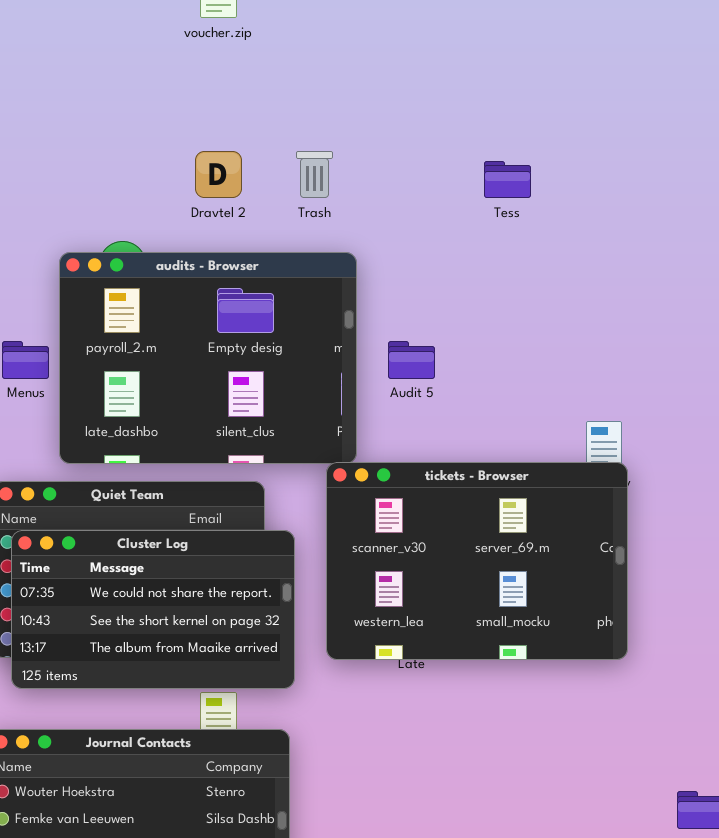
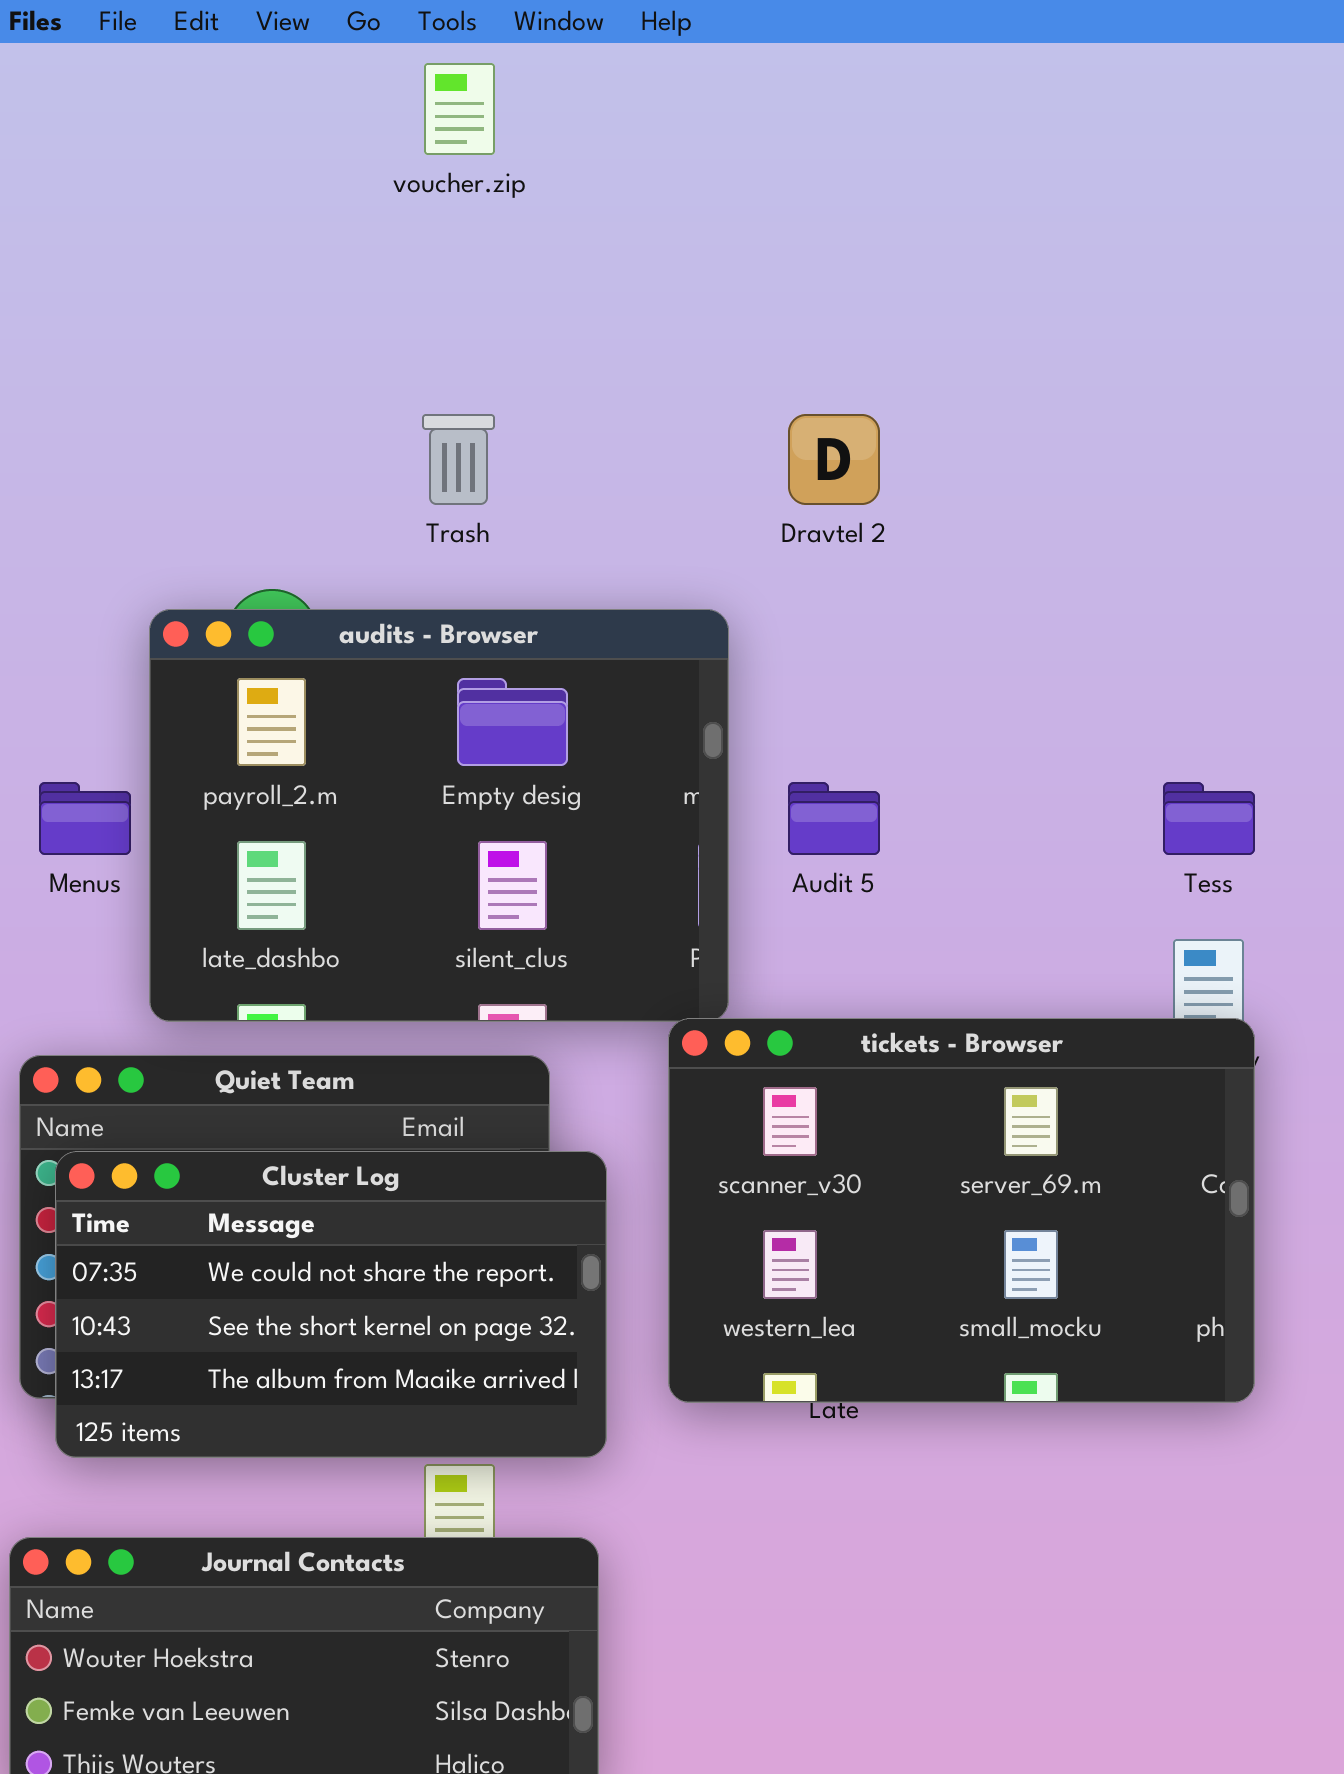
Dravtel 2: [195,151,242,198] -> [788,414,880,505], moved
Trash: [296,151,333,198] -> [422,414,495,505], moved
Tess: [484,161,531,198] -> [1163,782,1255,855], moved

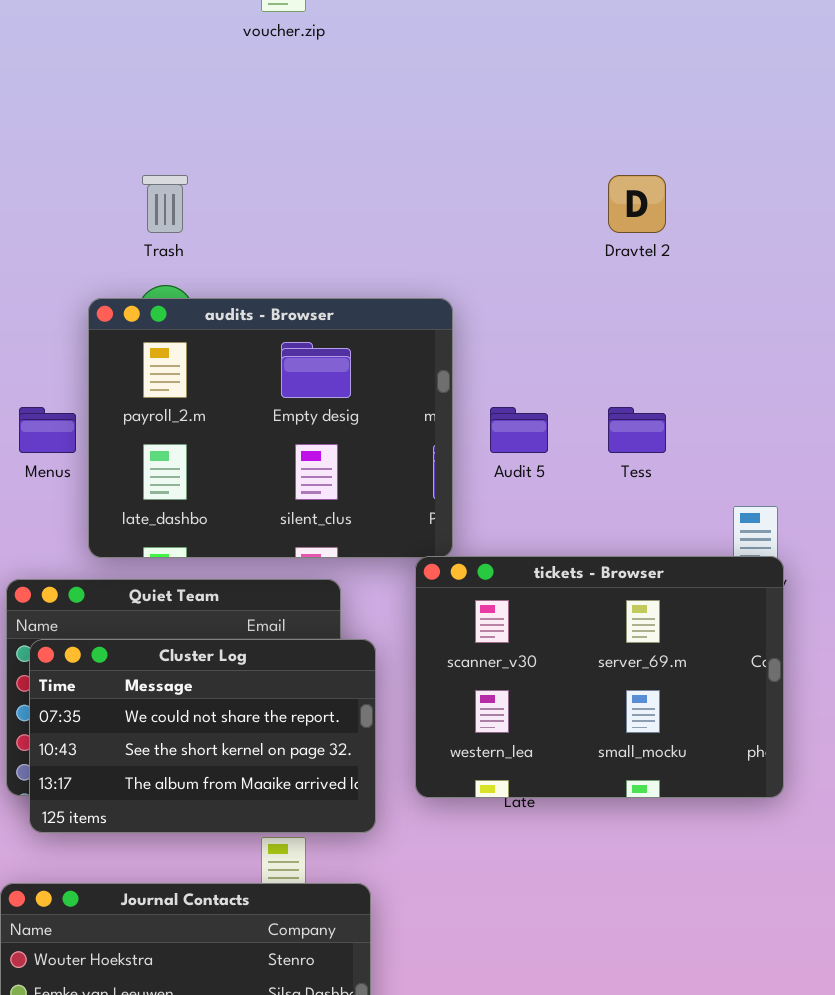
Trash: [422,414,495,505] -> [142,175,188,233], moved
Dravtel 2: [788,414,880,505] -> [608,175,666,233], moved
Tess: [1163,782,1255,855] -> [608,407,666,453], moved

